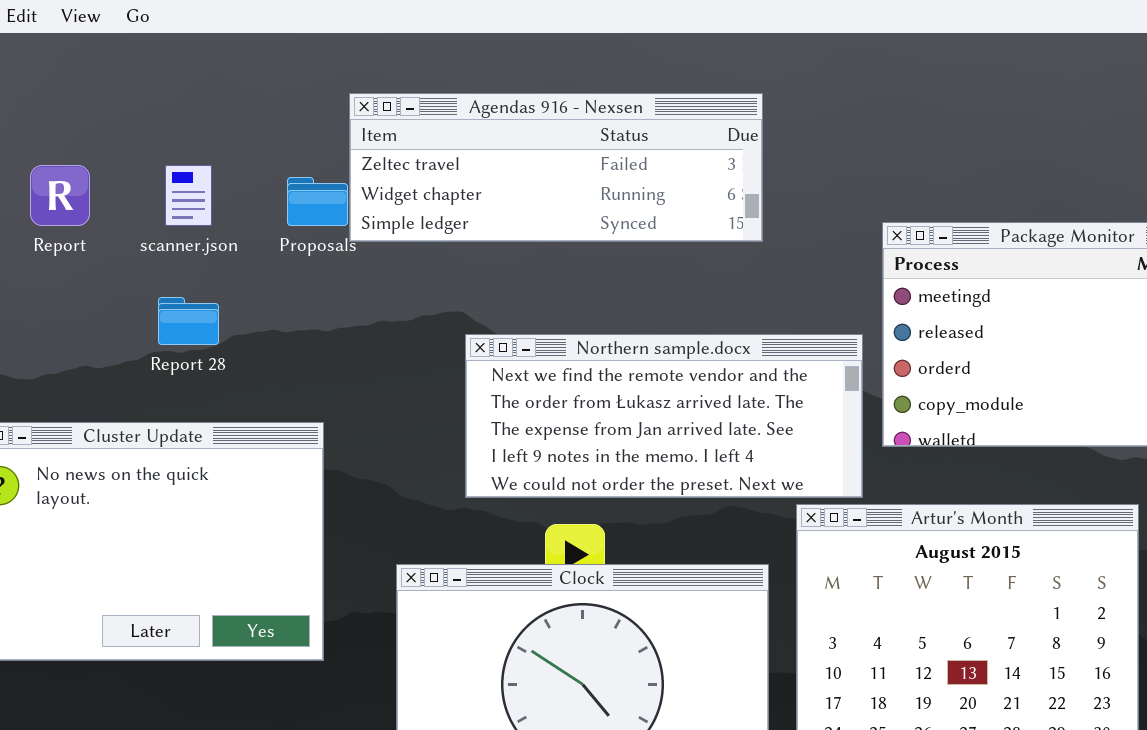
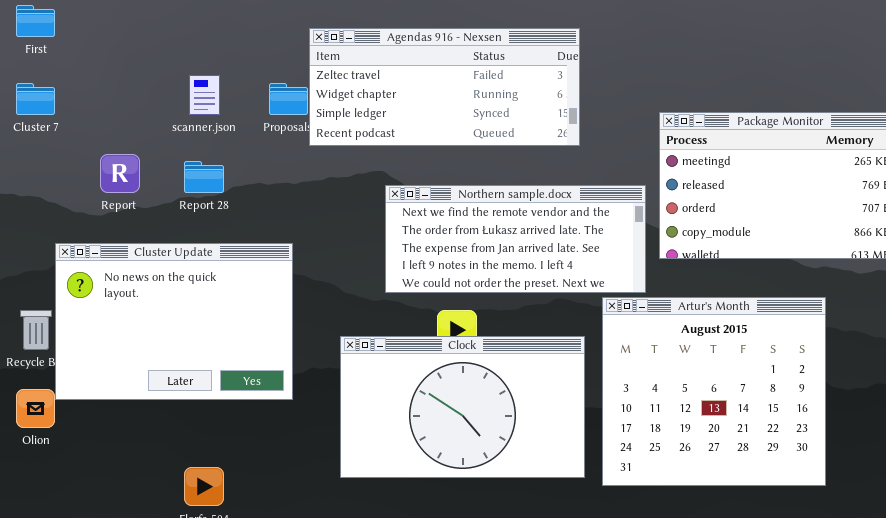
Agendas 916 - Nexsen: [349,93,763,242] -> [309,28,580,146], resized
Report: [30,165,90,226] -> [100,154,140,193], moved

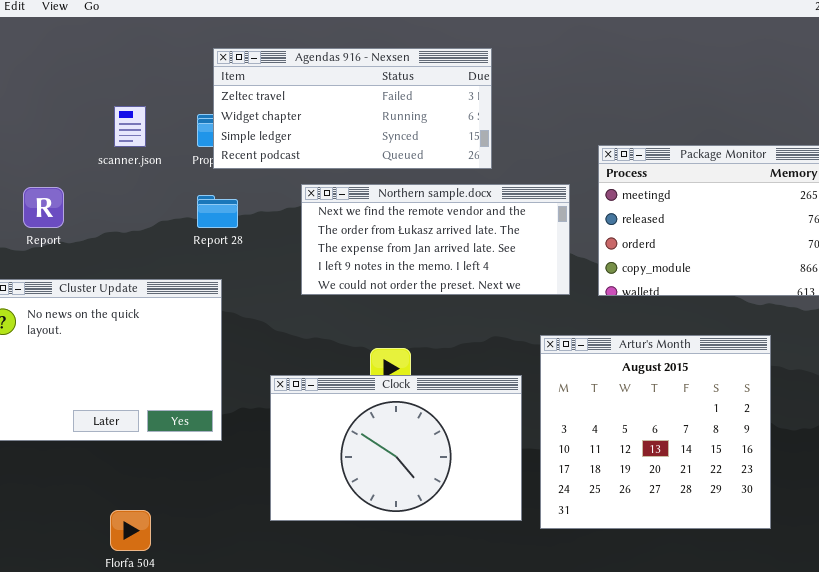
Agendas 916 - Nexsen: [309,28,580,146] -> [213,48,492,169], moved
Report 28: [184,161,224,193] -> [197,195,238,228], moved
Northern sample.docx: [385,185,646,293] -> [301,184,570,295], moved

